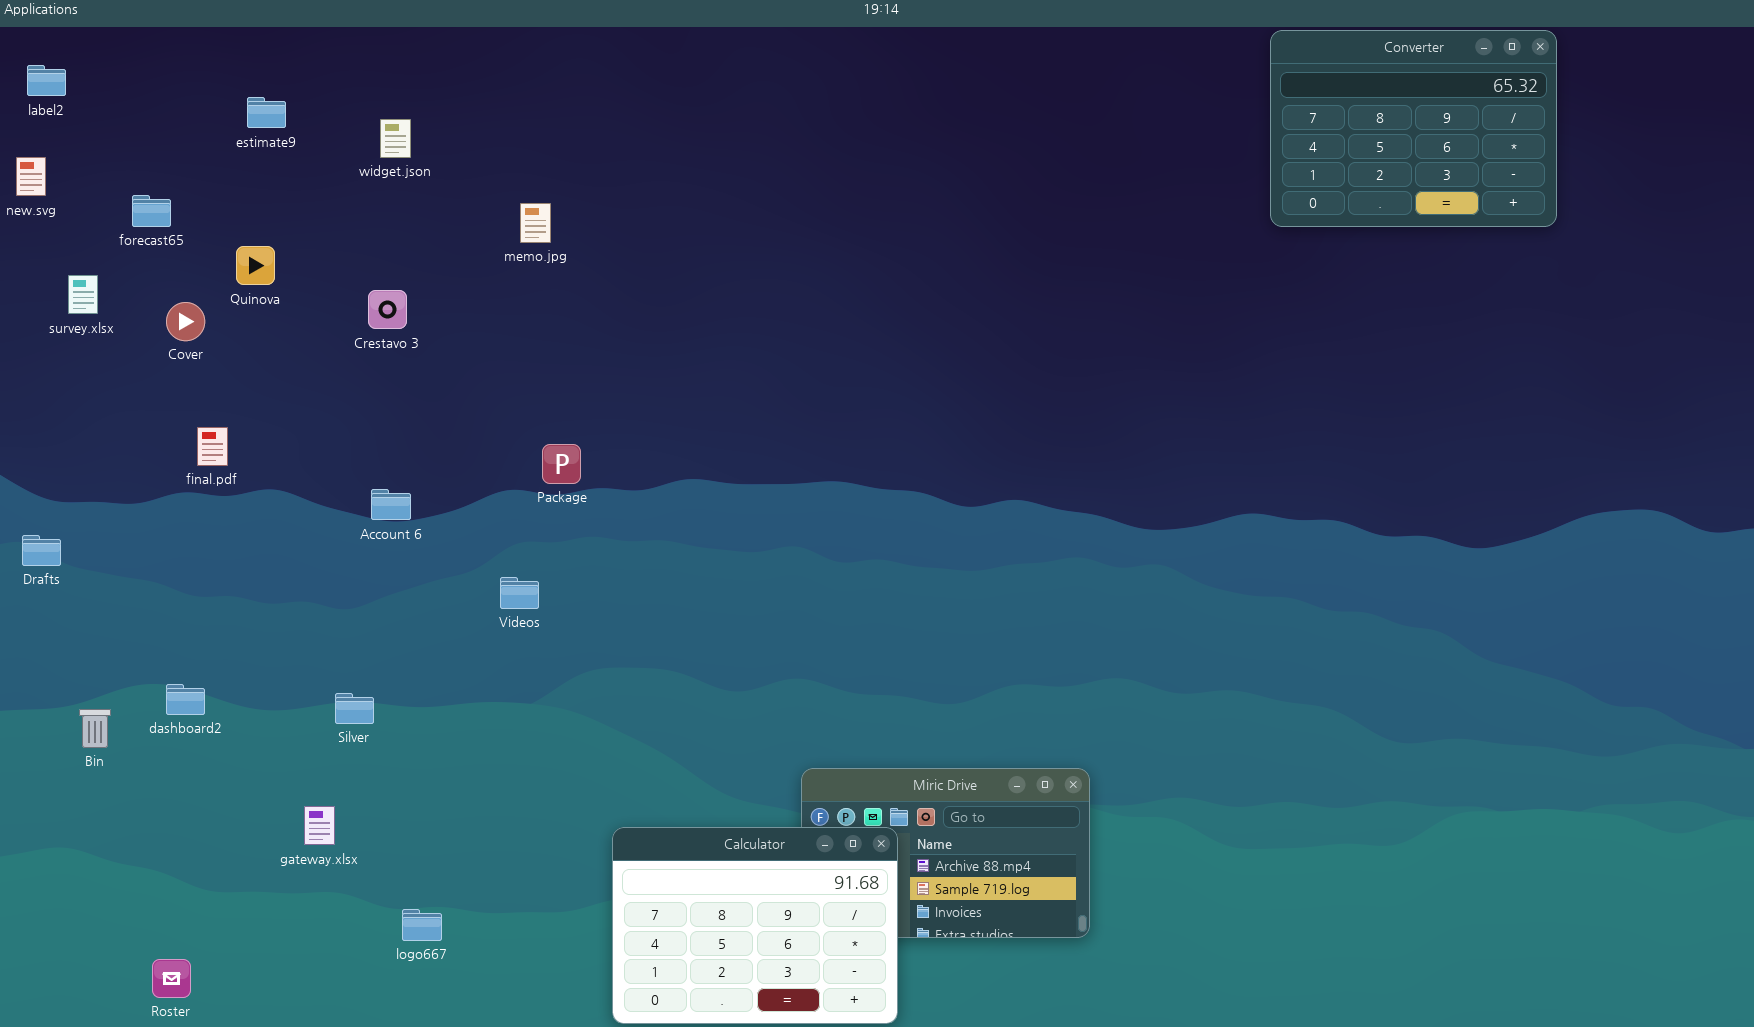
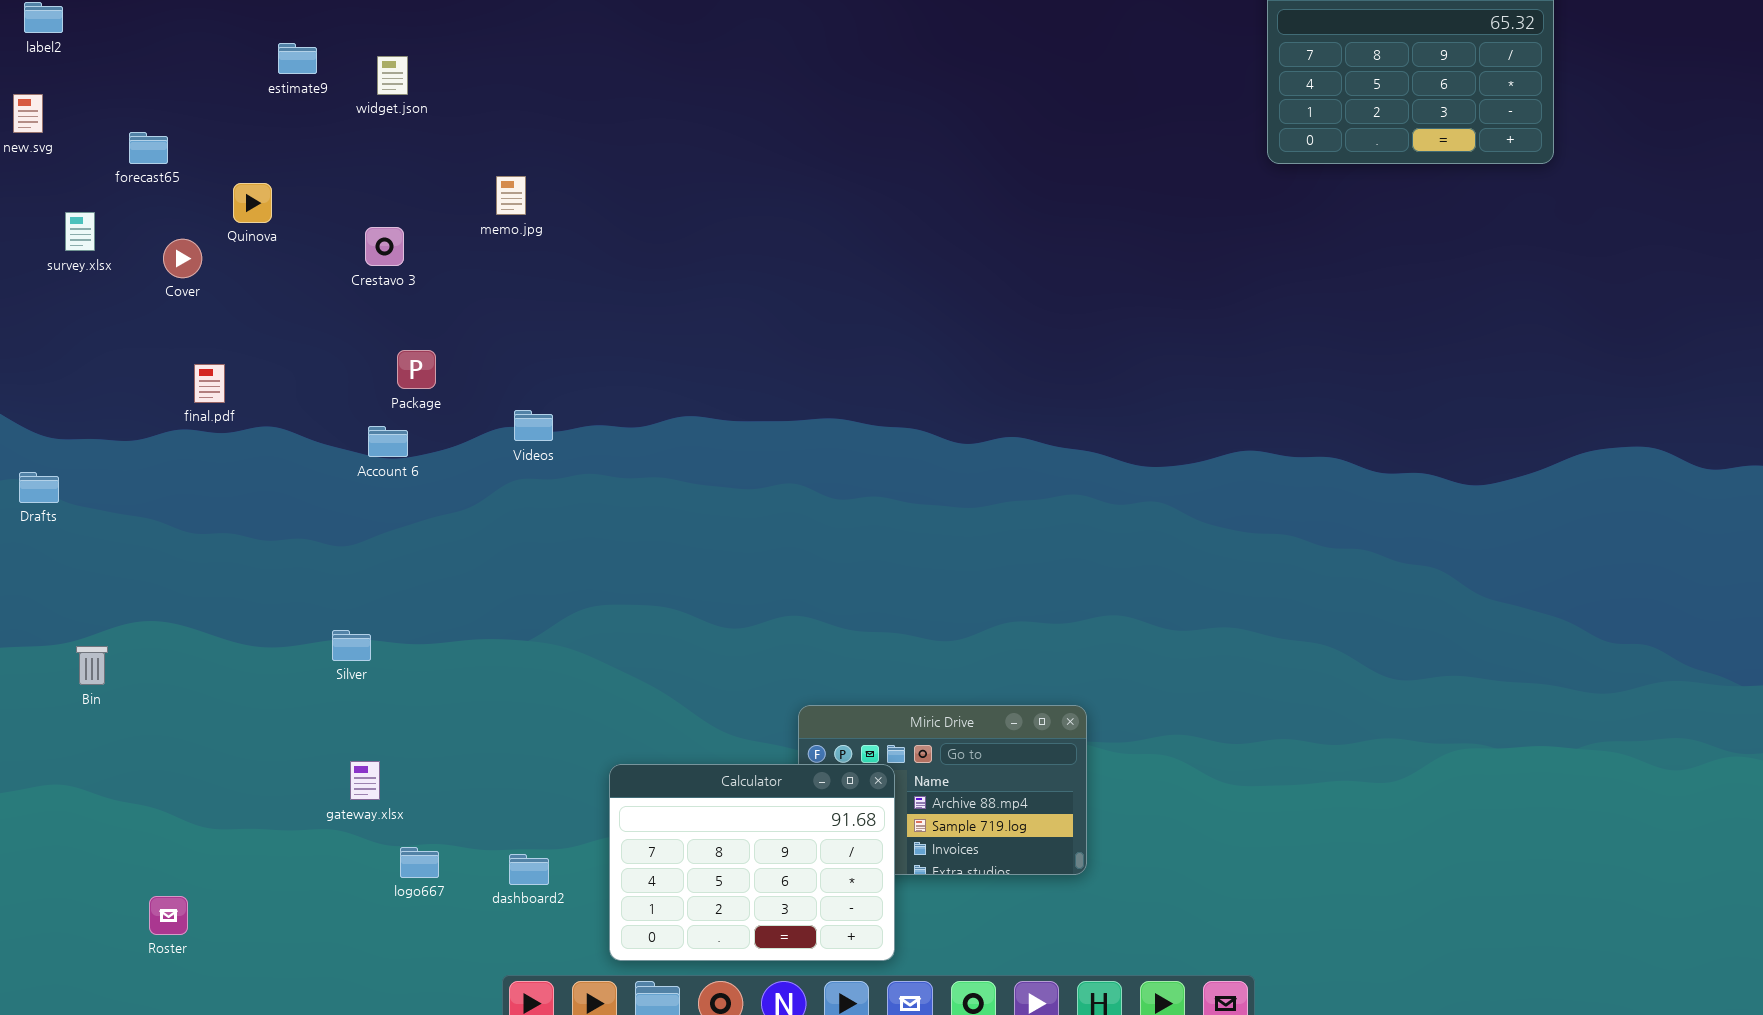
estimate9: [247,97,286,128] -> [278,43,317,74], moved
memo.jpg: [520,203,551,243] -> [496,176,526,215], moved
Package: [542,444,581,484] -> [397,350,436,389], moved
Videos: [500,577,539,609] -> [514,410,553,441], moved
dashboard2: [166,684,205,715] -> [509,854,549,885], moved
gateway.xlsx: [304,806,335,845] -> [350,761,380,800], moved

